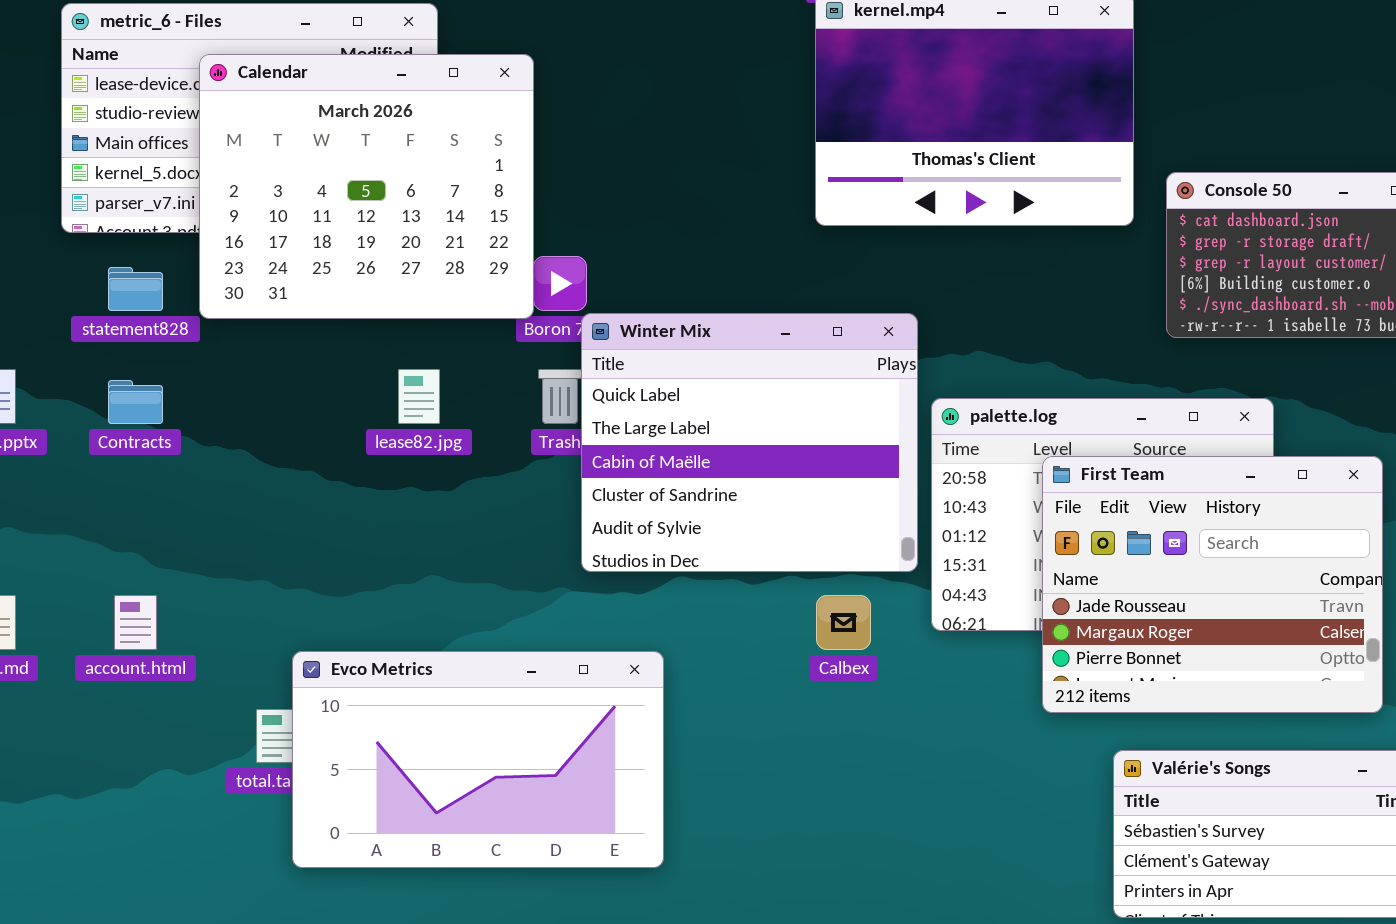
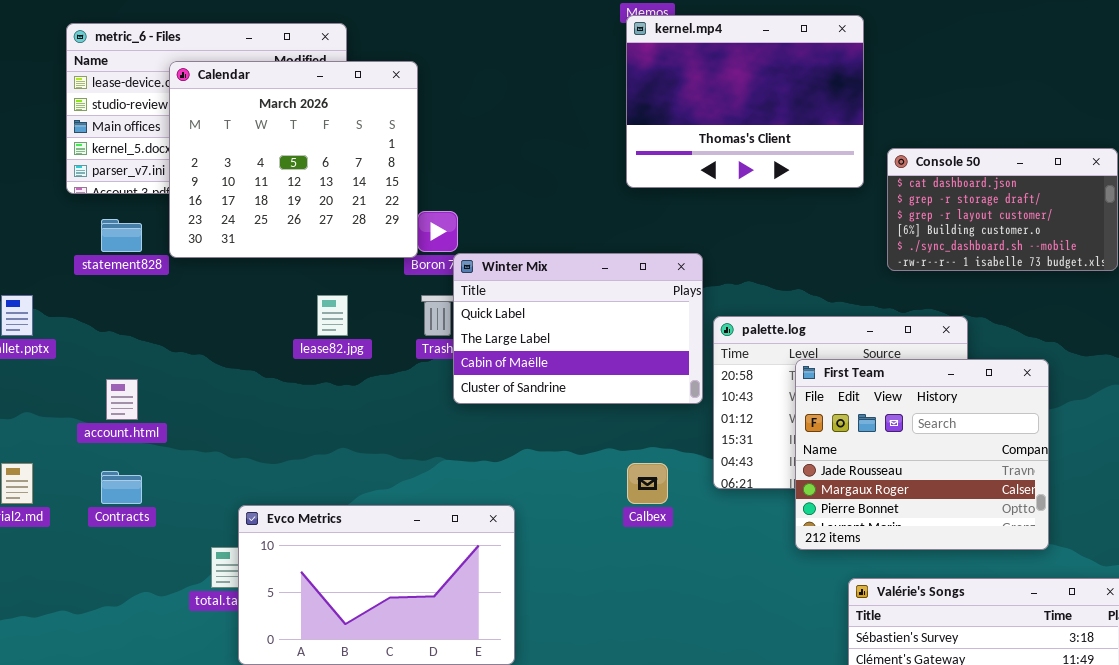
Winter Mix: [581,313,918,572] -> [453,253,703,404], resized
Contracts: [108,380,163,424] -> [101,471,142,504], moved
account.html: [114,595,157,650] -> [106,379,138,420], moved

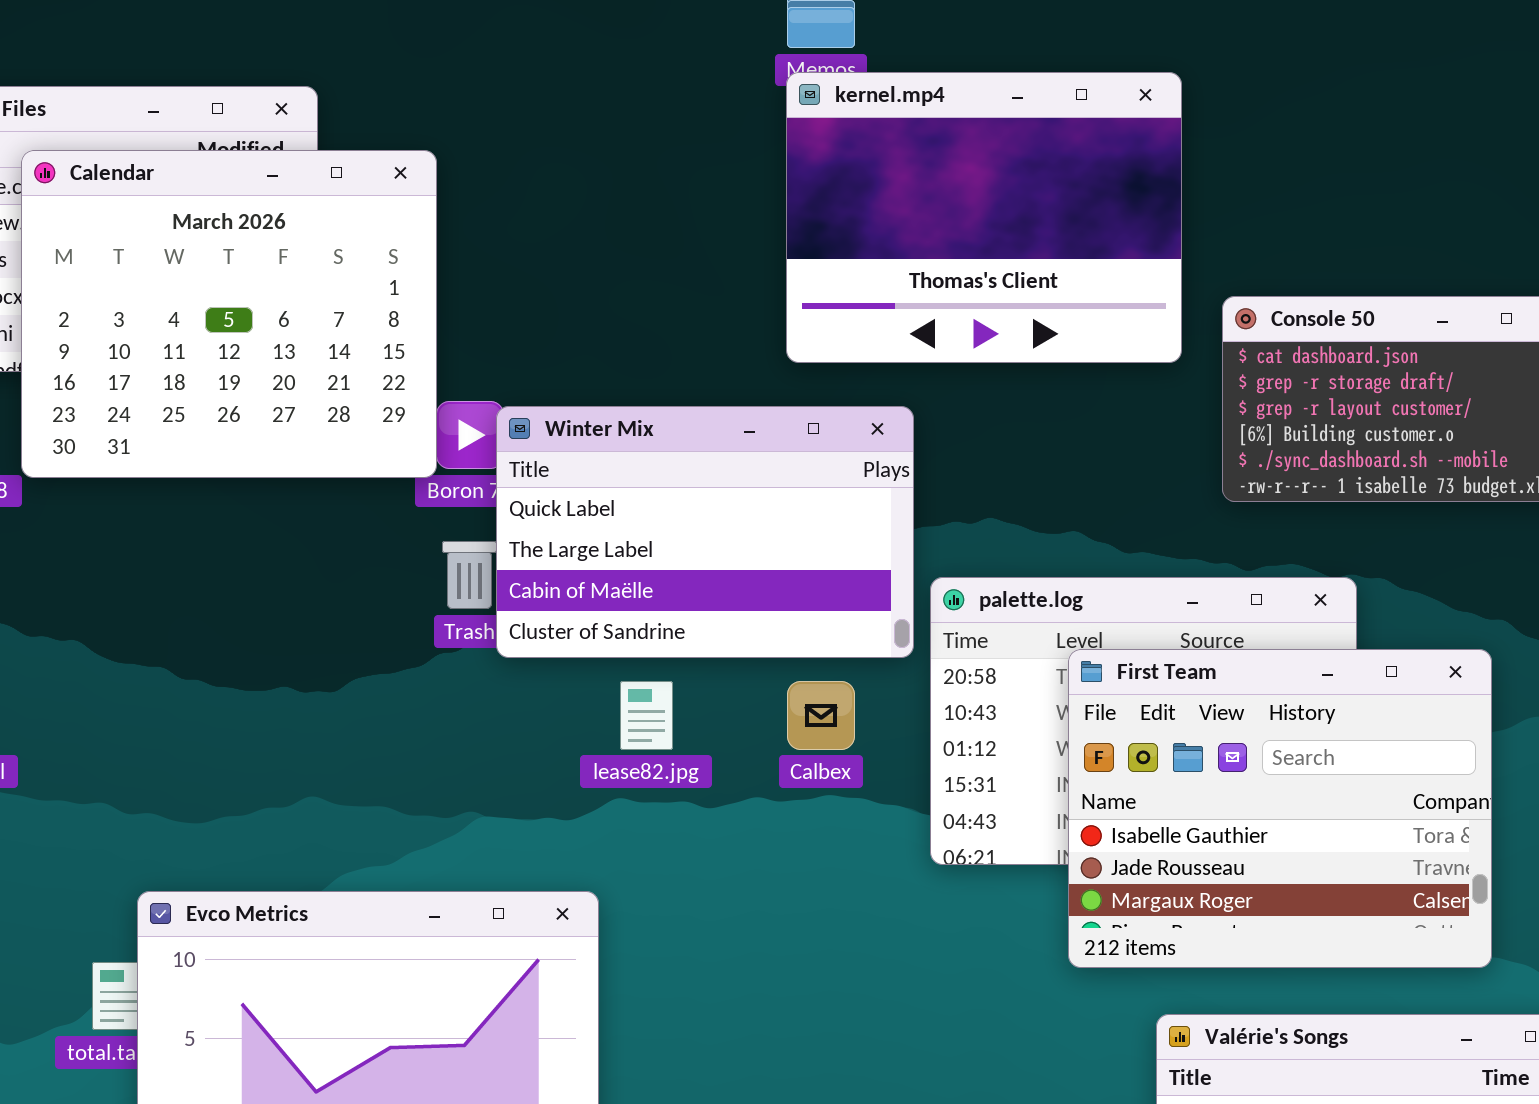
Winter Mix: [453,253,703,404] -> [496,406,914,658], moved
lease82.jpg: [317,295,348,336] -> [620,681,673,750], moved
First Team: [795,359,1049,550] -> [1068,649,1492,968], scrolled up 1 row
Calbex: [627,463,668,504] -> [787,681,855,750], moved

